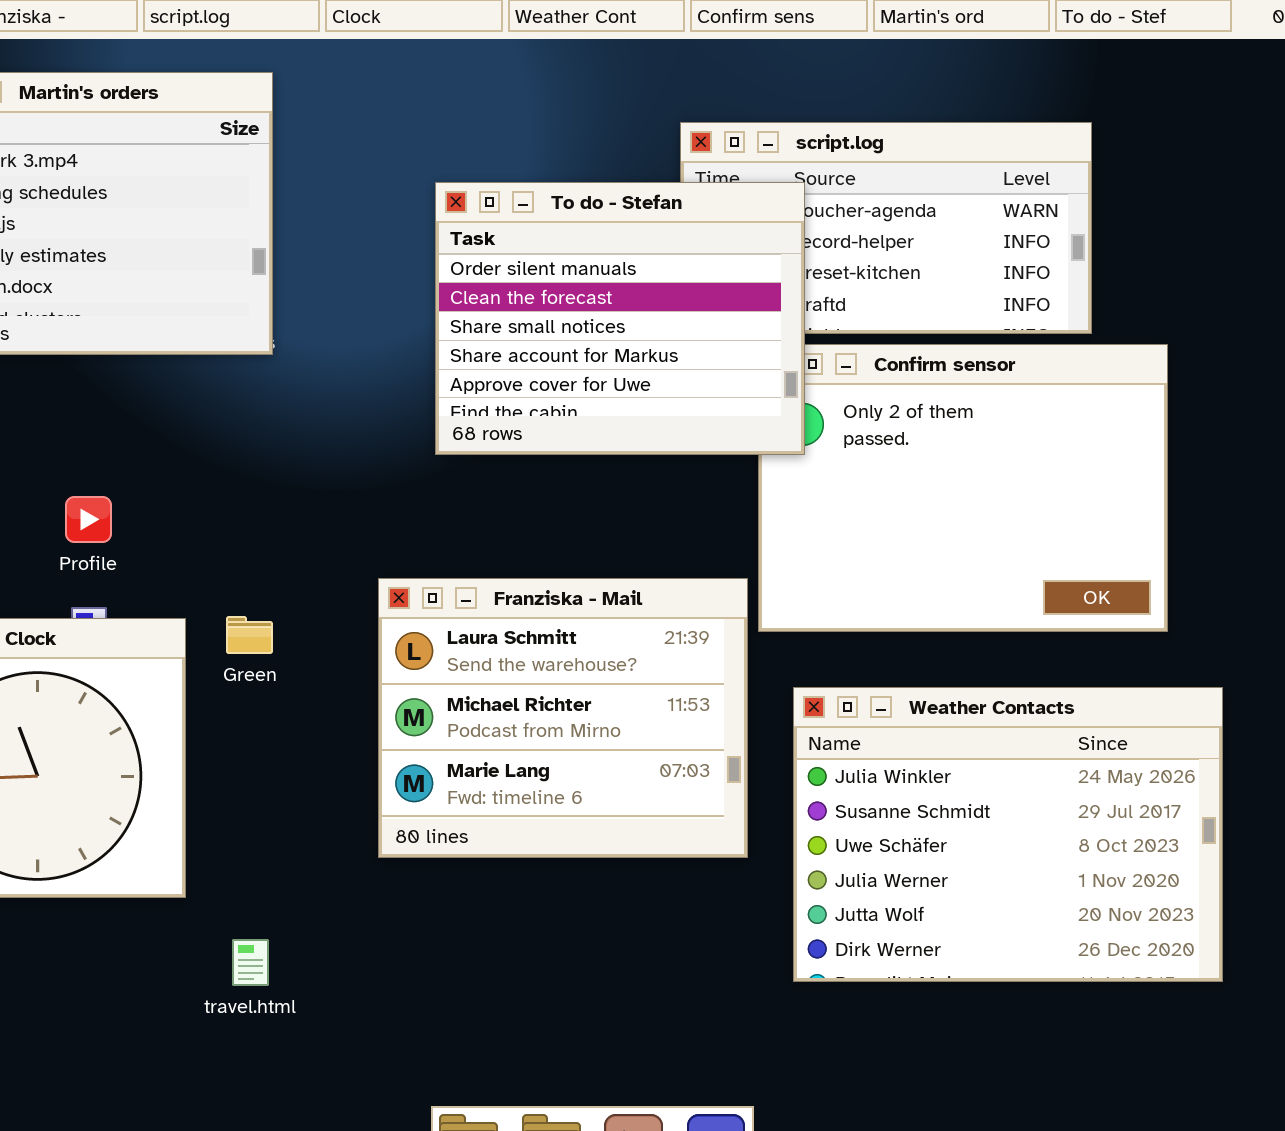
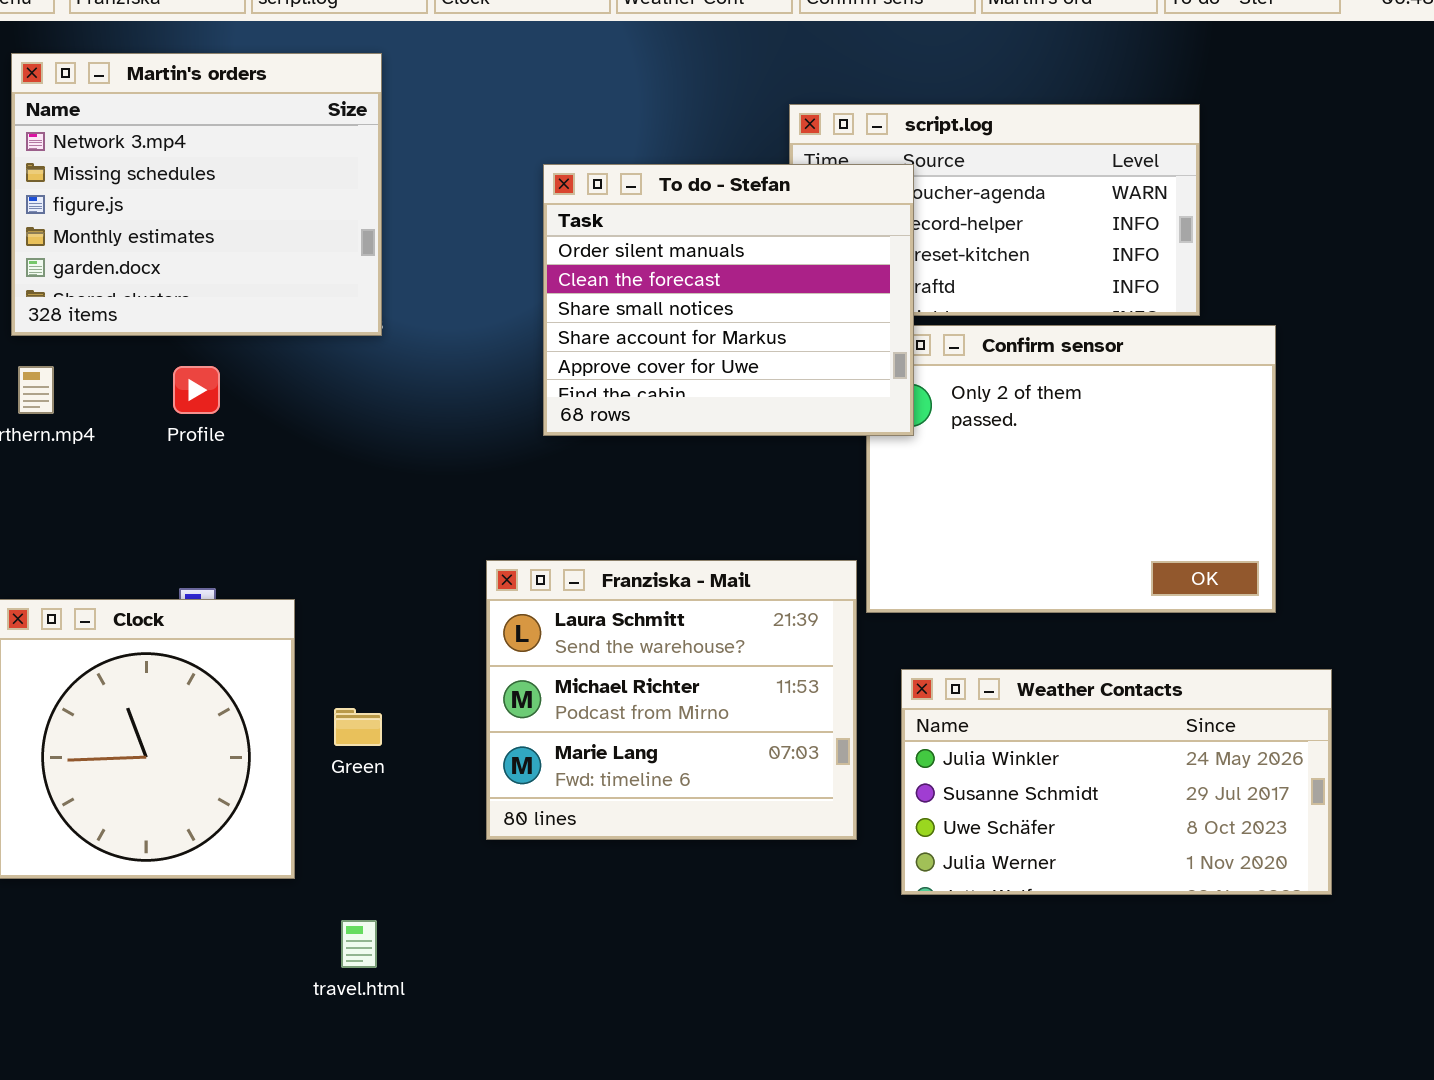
Profile: [65,496,112,543] -> [173,366,220,414], moved
Green: [226,616,273,654] -> [334,708,382,746], moved
Weather Contacts: [793,687,1223,982] -> [901,669,1332,895], resized

